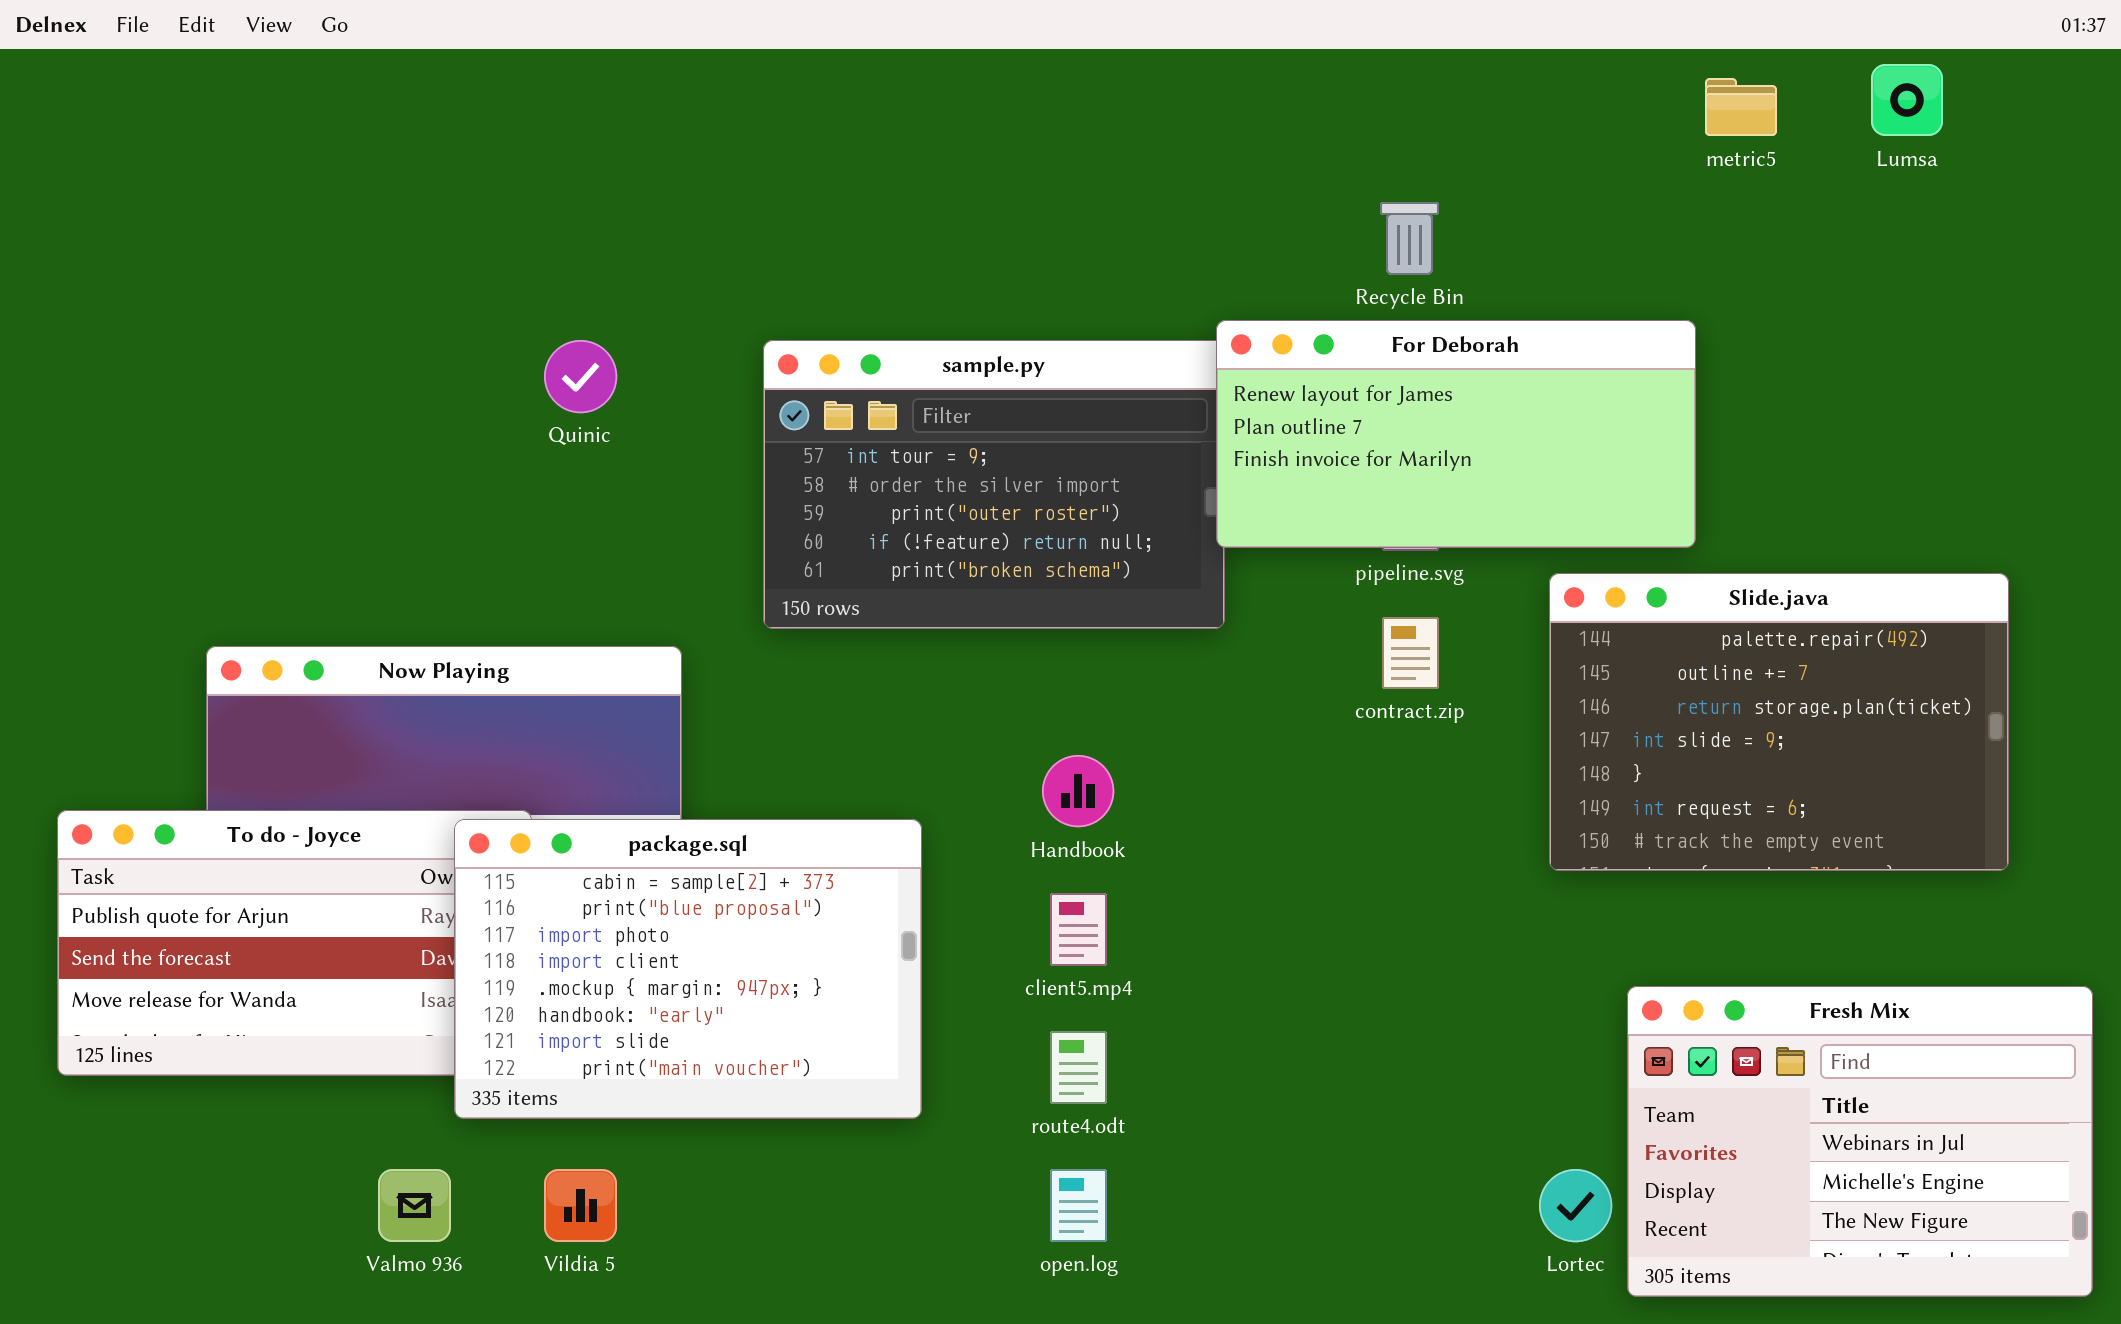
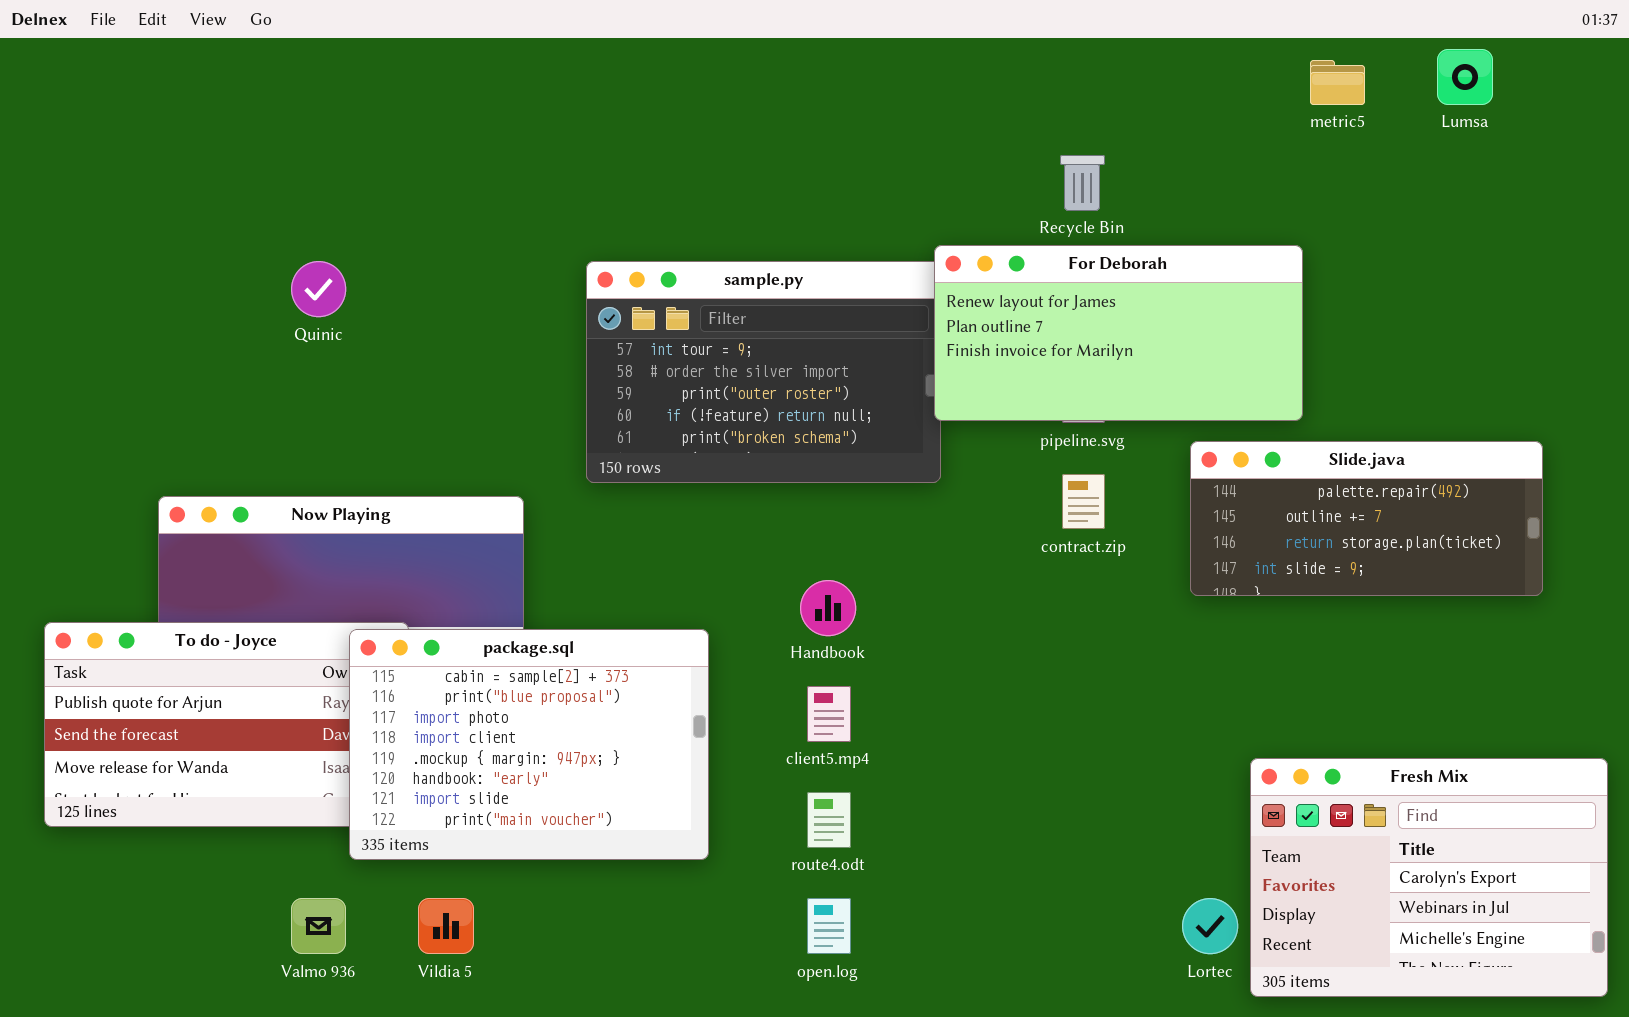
Quinic: [544,340,617,413] -> [291,261,346,317], moved
Slide.java: [1549,573,2009,871] -> [1190,441,1543,596], resized
Fresh Mix: [1627,986,2093,1297] -> [1250,758,1608,997], scrolled up 1 row

